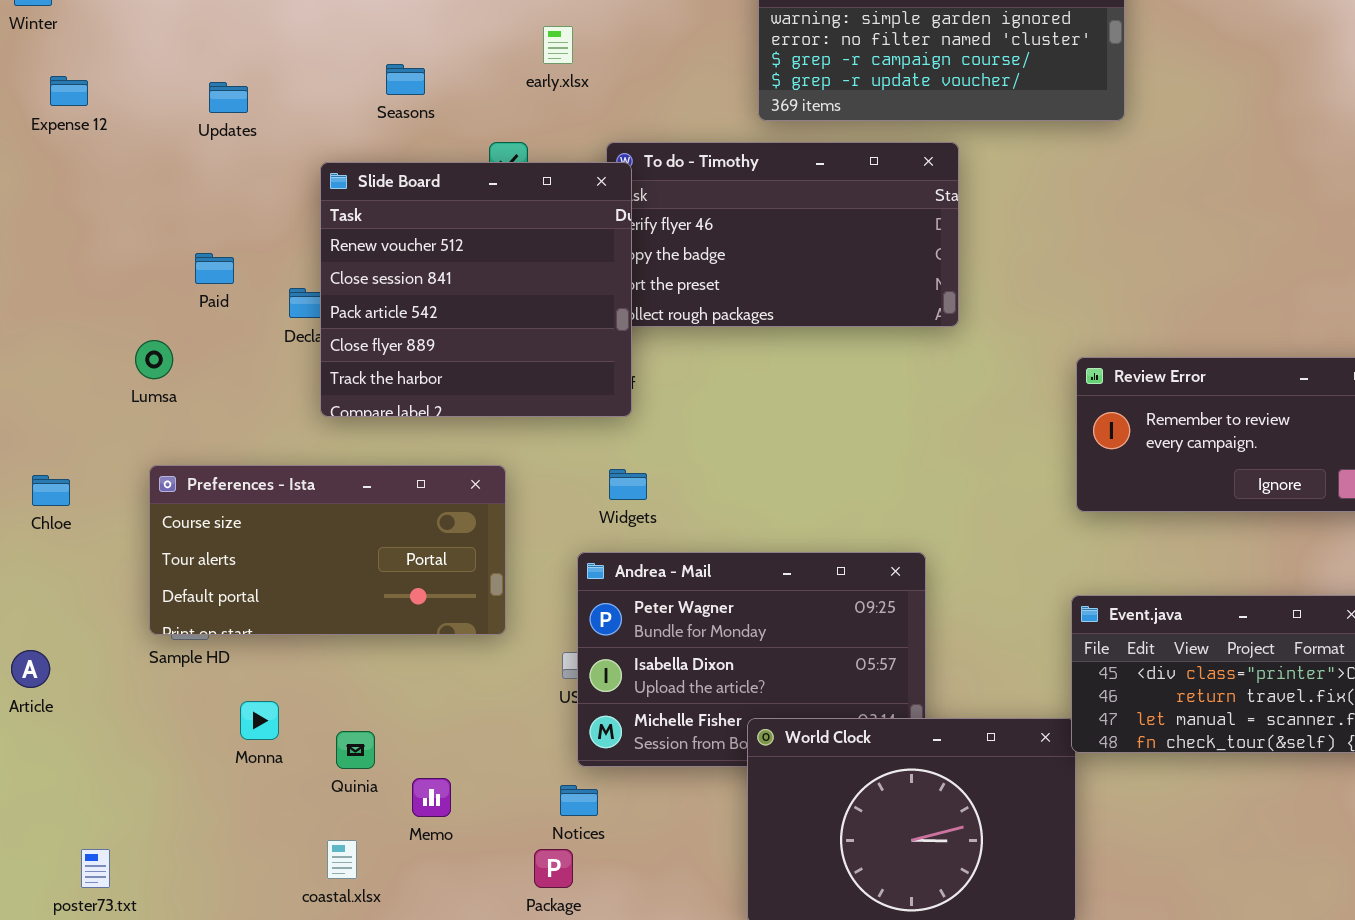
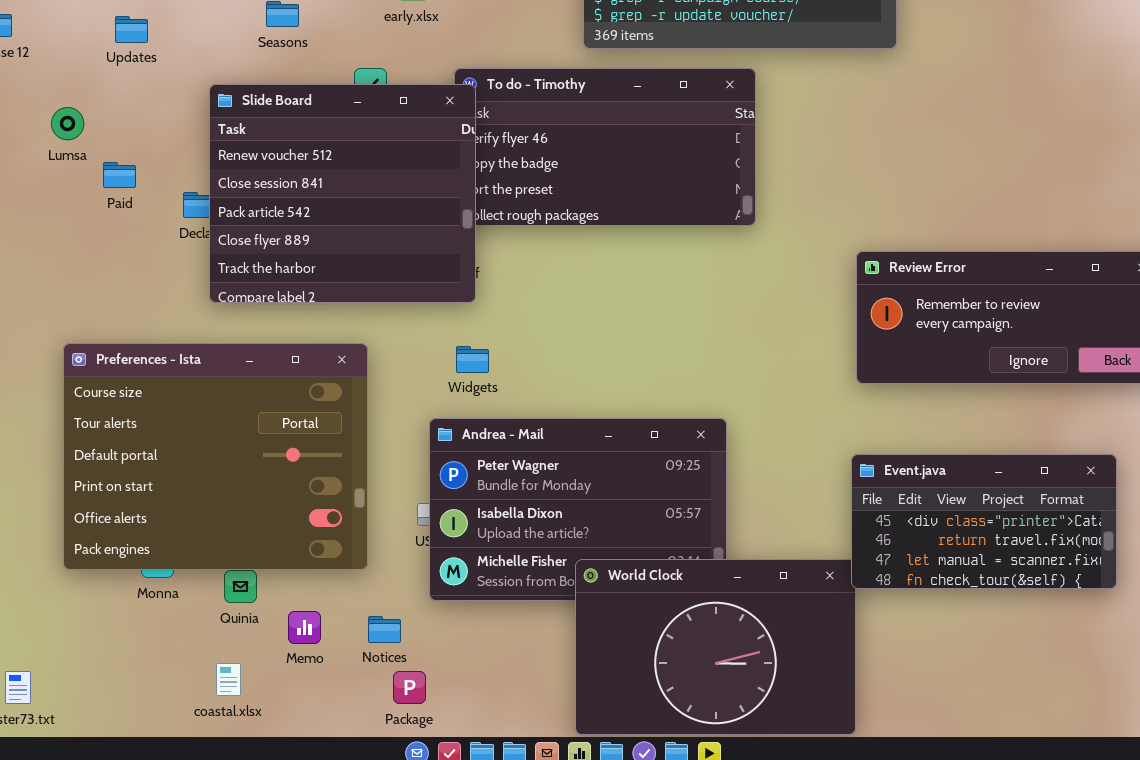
Lumsa: [135,340,173,379] -> [51,107,84,140], moved
Preferences - Ista: [149,465,506,635] -> [63,343,368,570], resized
Notices: [560,785,598,816] -> [368,616,401,643], moved

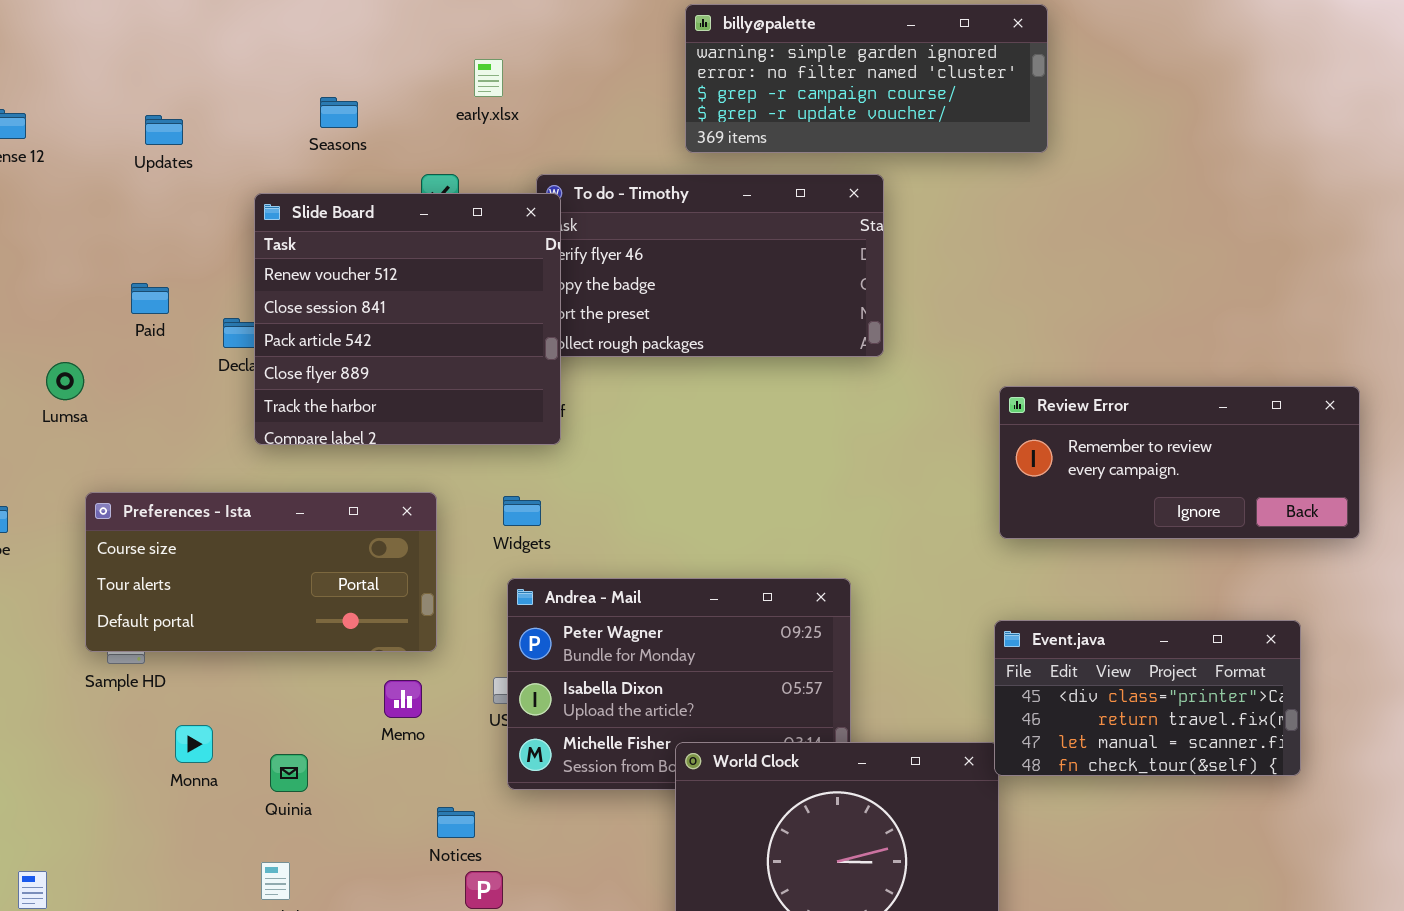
Lumsa: [51,107,84,140] -> [46,362,84,400], moved
Preferences - Ista: [63,343,368,570] -> [85,492,437,652], resized
Widgets: [456,346,489,373] -> [503,496,541,526], moved
Memo: [288,611,321,644] -> [384,680,422,718], moved

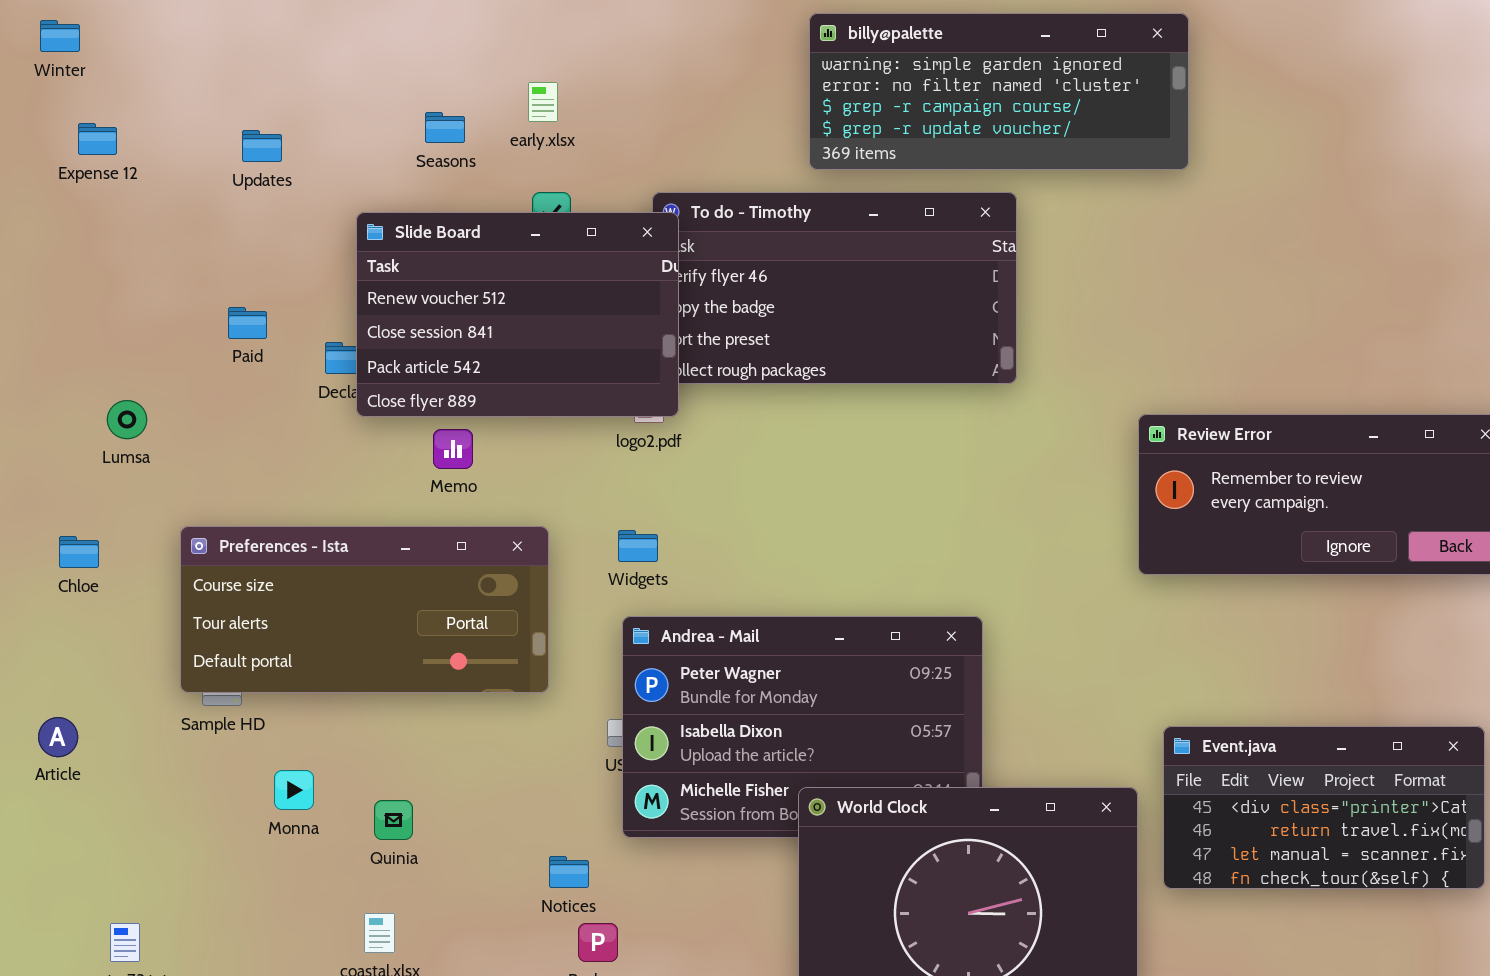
early.xlsx: [474,59,503,97] -> [528,82,558,122], moved
Slide Board: [254,193,561,445] -> [356,212,679,417], resized
Lumsa: [46,362,84,400] -> [107,400,147,439], moved
Event.java: [994,620,1301,776] -> [1163,726,1485,889], moved
Memo: [384,680,422,718] -> [433,429,473,469], moved

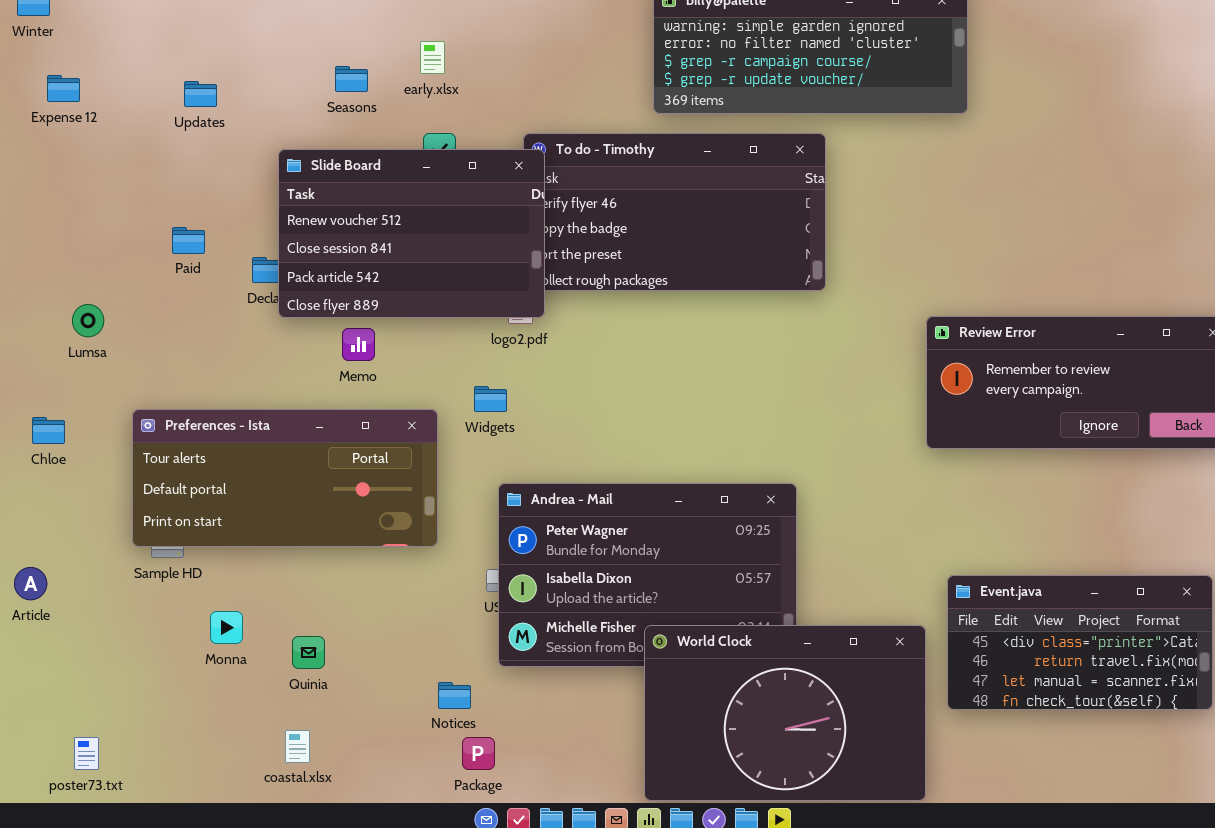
Preferences - Ista: [180,526,549,693] -> [132,409,438,547], scrolled down 1 row
Widgets: [618,530,658,562] -> [474,386,507,412], moved

